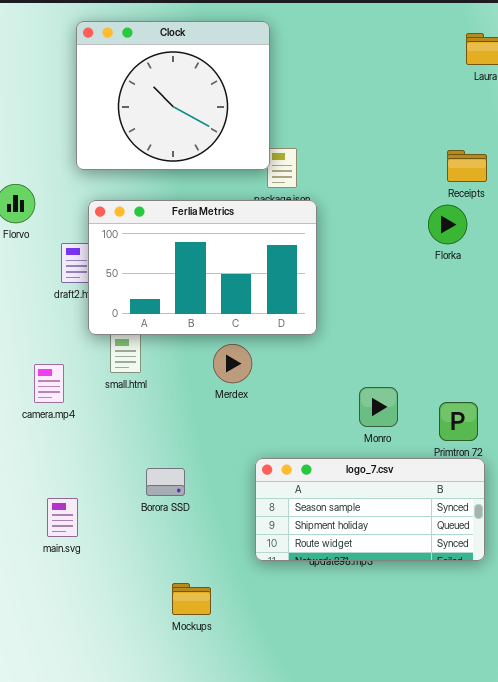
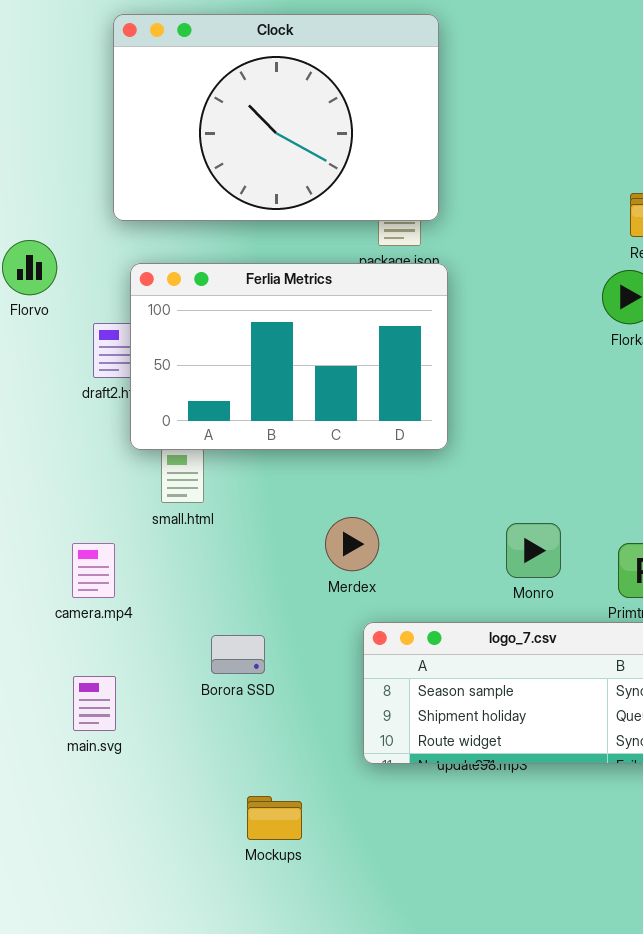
Clock: [76,21,270,170] -> [113,14,439,221], resized
Merdex: [213,344,252,383] -> [325,517,379,571], moved
camera.mp4: [34,364,64,403] -> [72,543,115,598], moved

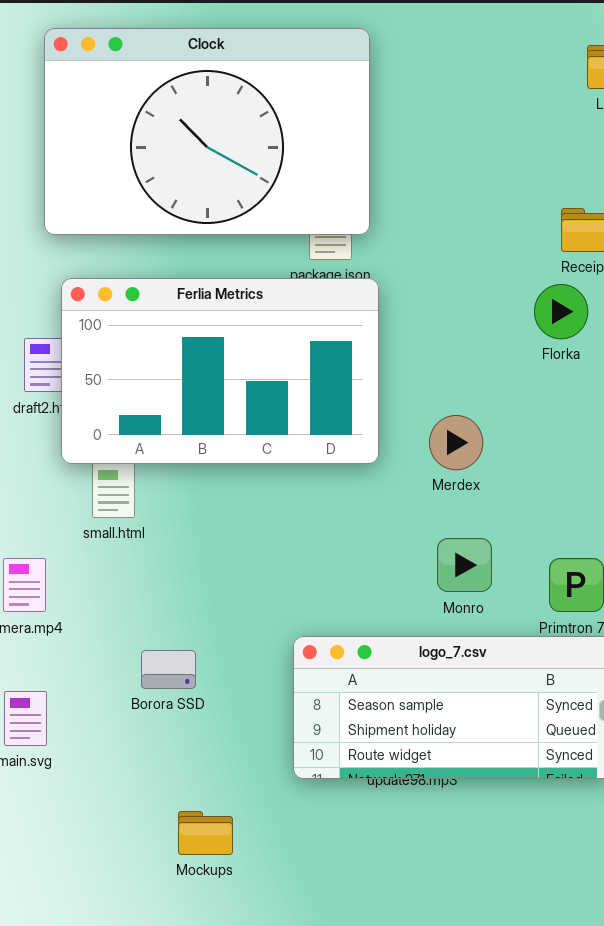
Merdex: [325,517,379,571] -> [429,415,483,470], moved

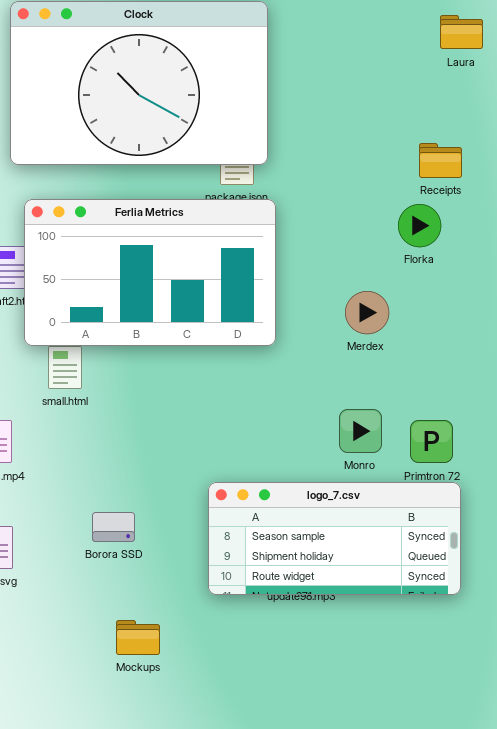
Merdex: [429,415,483,470] -> [345,291,389,334], moved
Monro: [437,538,492,592] -> [339,409,382,453], moved
Borora SSD: [141,650,196,689] -> [92,512,135,542], moved

